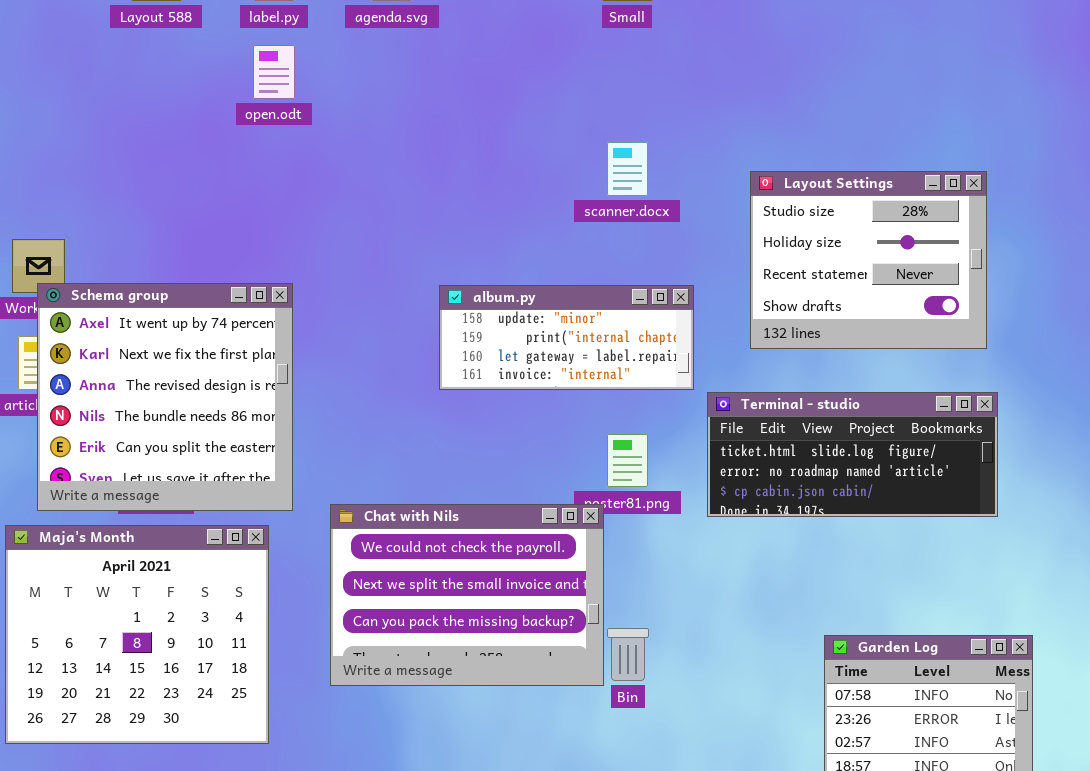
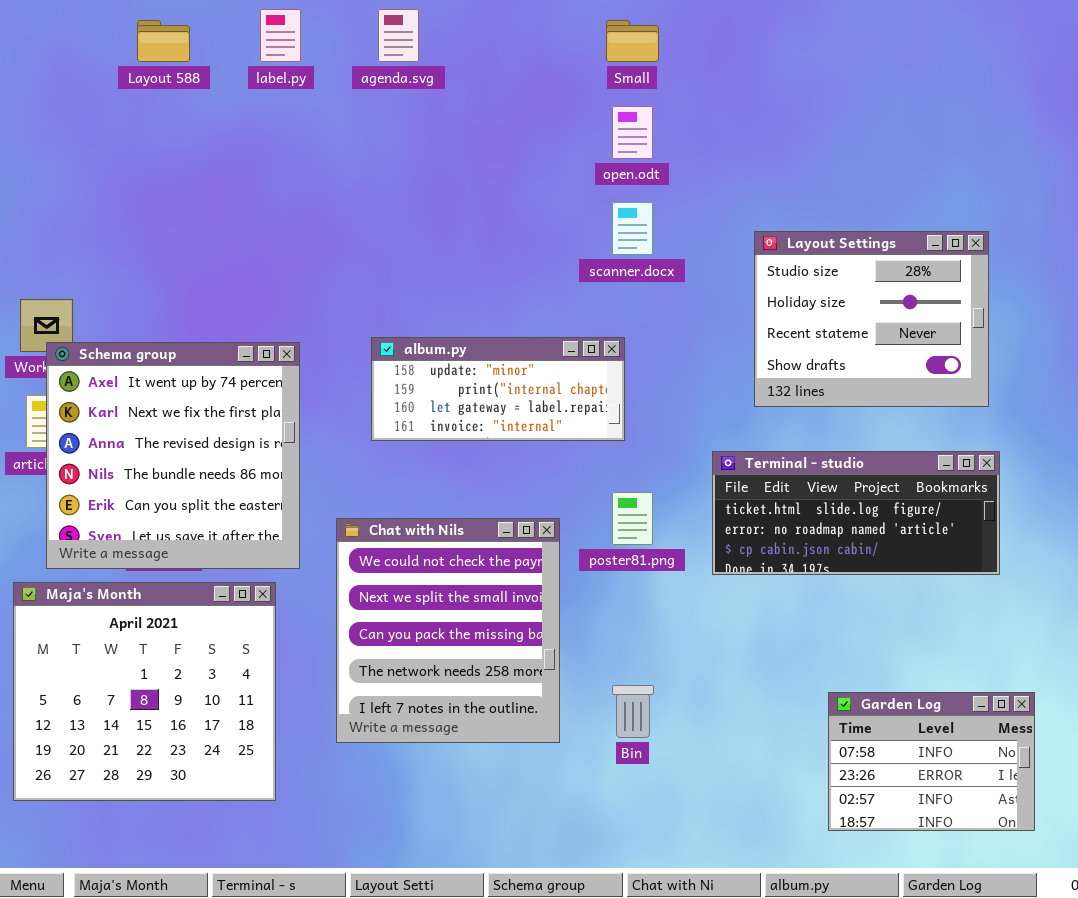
open.odt: [253,45,295,99] -> [612,106,653,159], moved
album.py: [439,285,694,390] -> [371,337,625,441], moved
Chat with Nils: [330,504,604,686] -> [336,518,560,743], resized

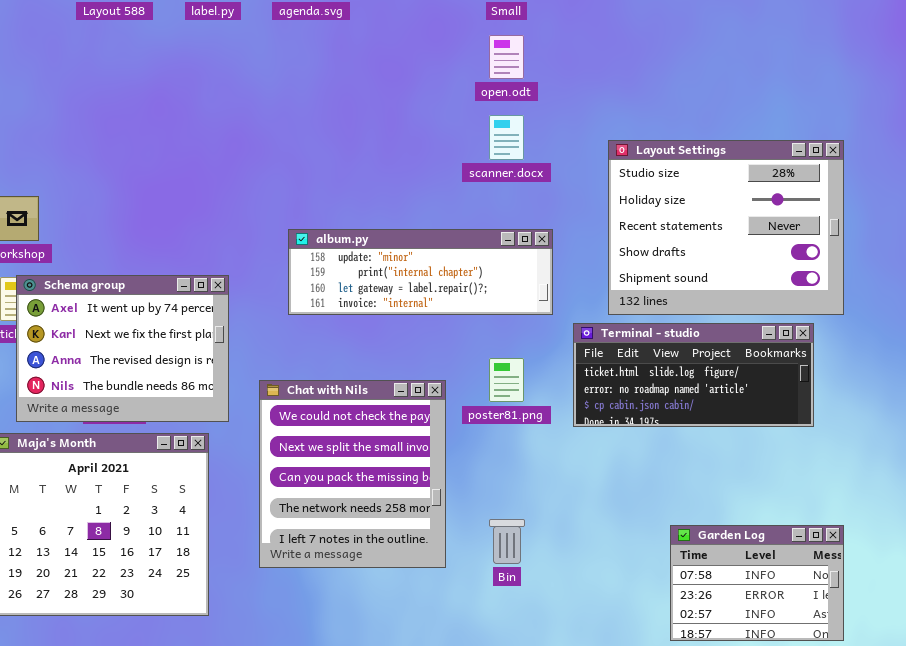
Layout Settings: [754,231,989,407] -> [608,140,844,315], resized
album.py: [371,337,625,441] -> [288,229,553,315], resized
Schema group: [46,342,300,569] -> [16,275,229,422], resized

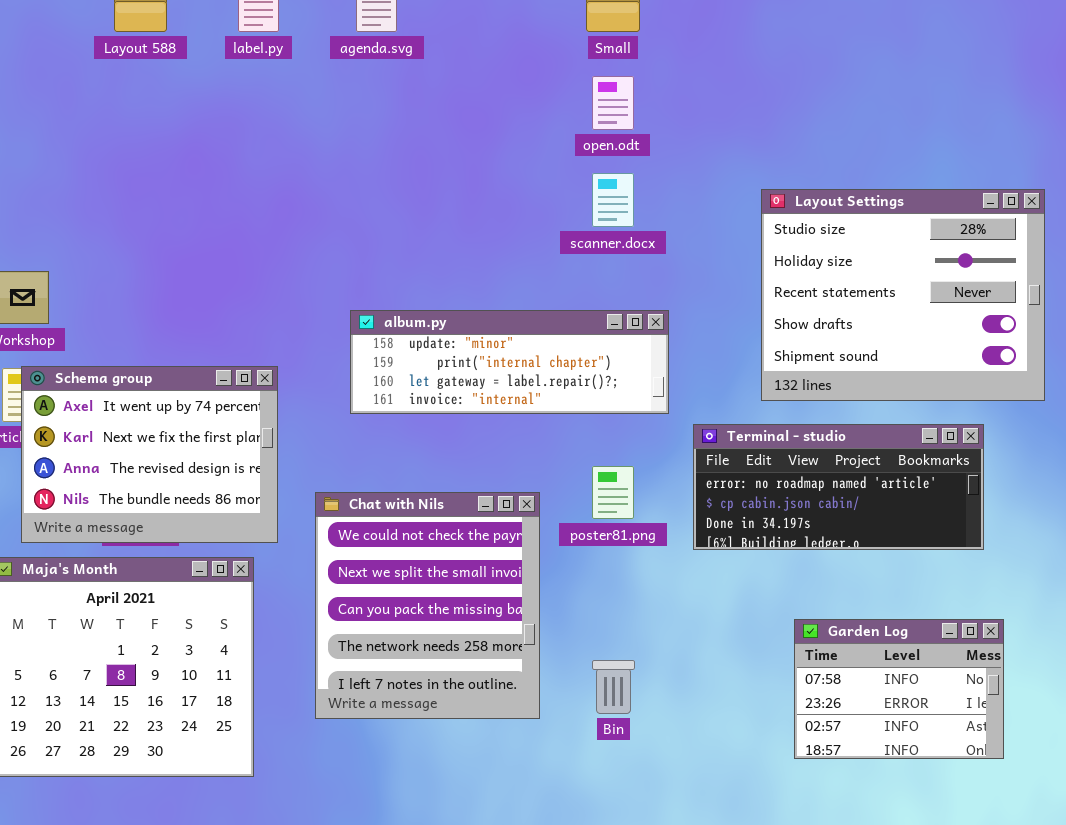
Layout Settings: [608,140,844,315] -> [761,189,1045,401], moved
Terminal - studio: [573,323,814,427] -> [693,424,984,550], scrolled down 1 row
Garden Log: [670,525,844,641] -> [794,619,1004,759], moved

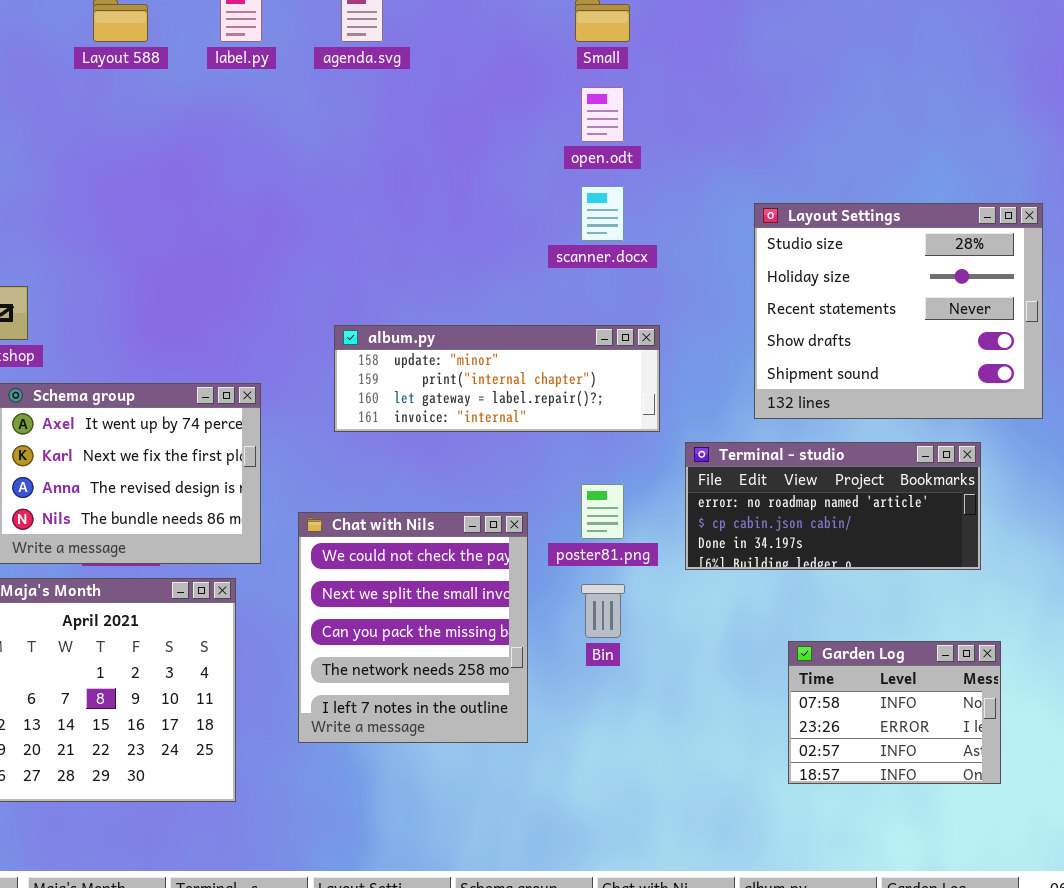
Bin: [592,660,635,714] -> [581,584,625,638], moved

